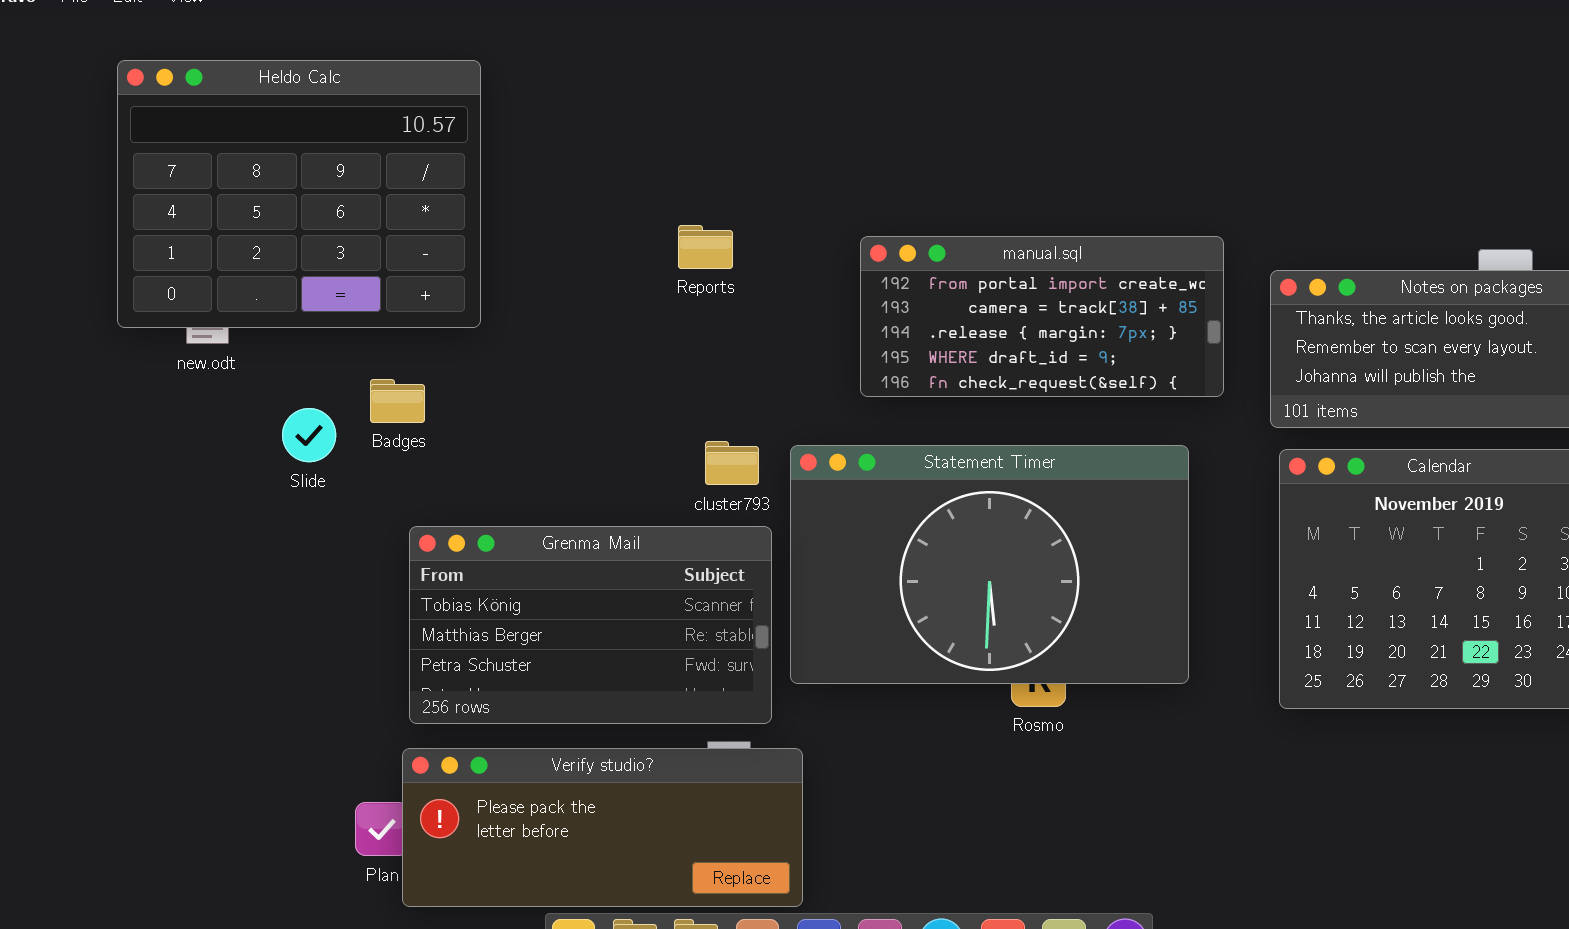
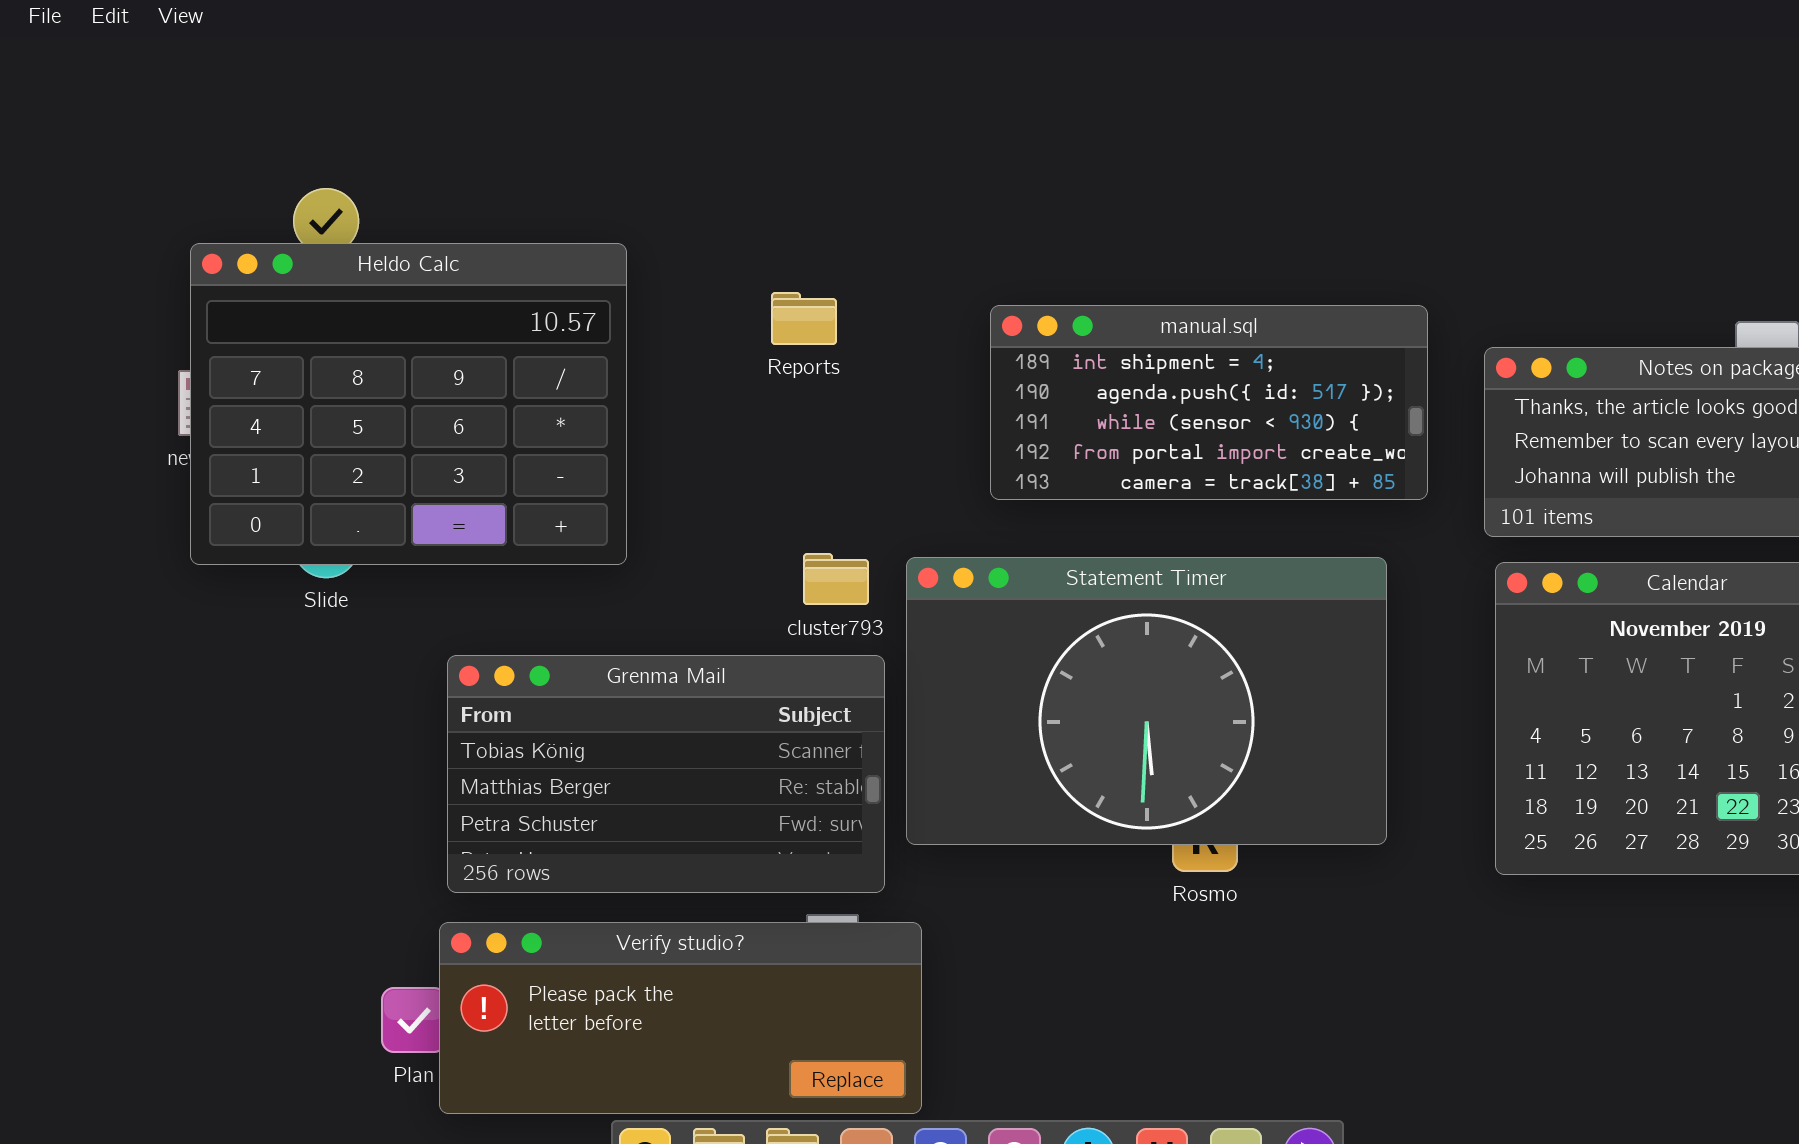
Heldo Calc: [117,60,481,328] -> [190,243,627,565], moved
manual.sql: [860,236,1224,397] -> [990,305,1428,500], scrolled up 3 rows

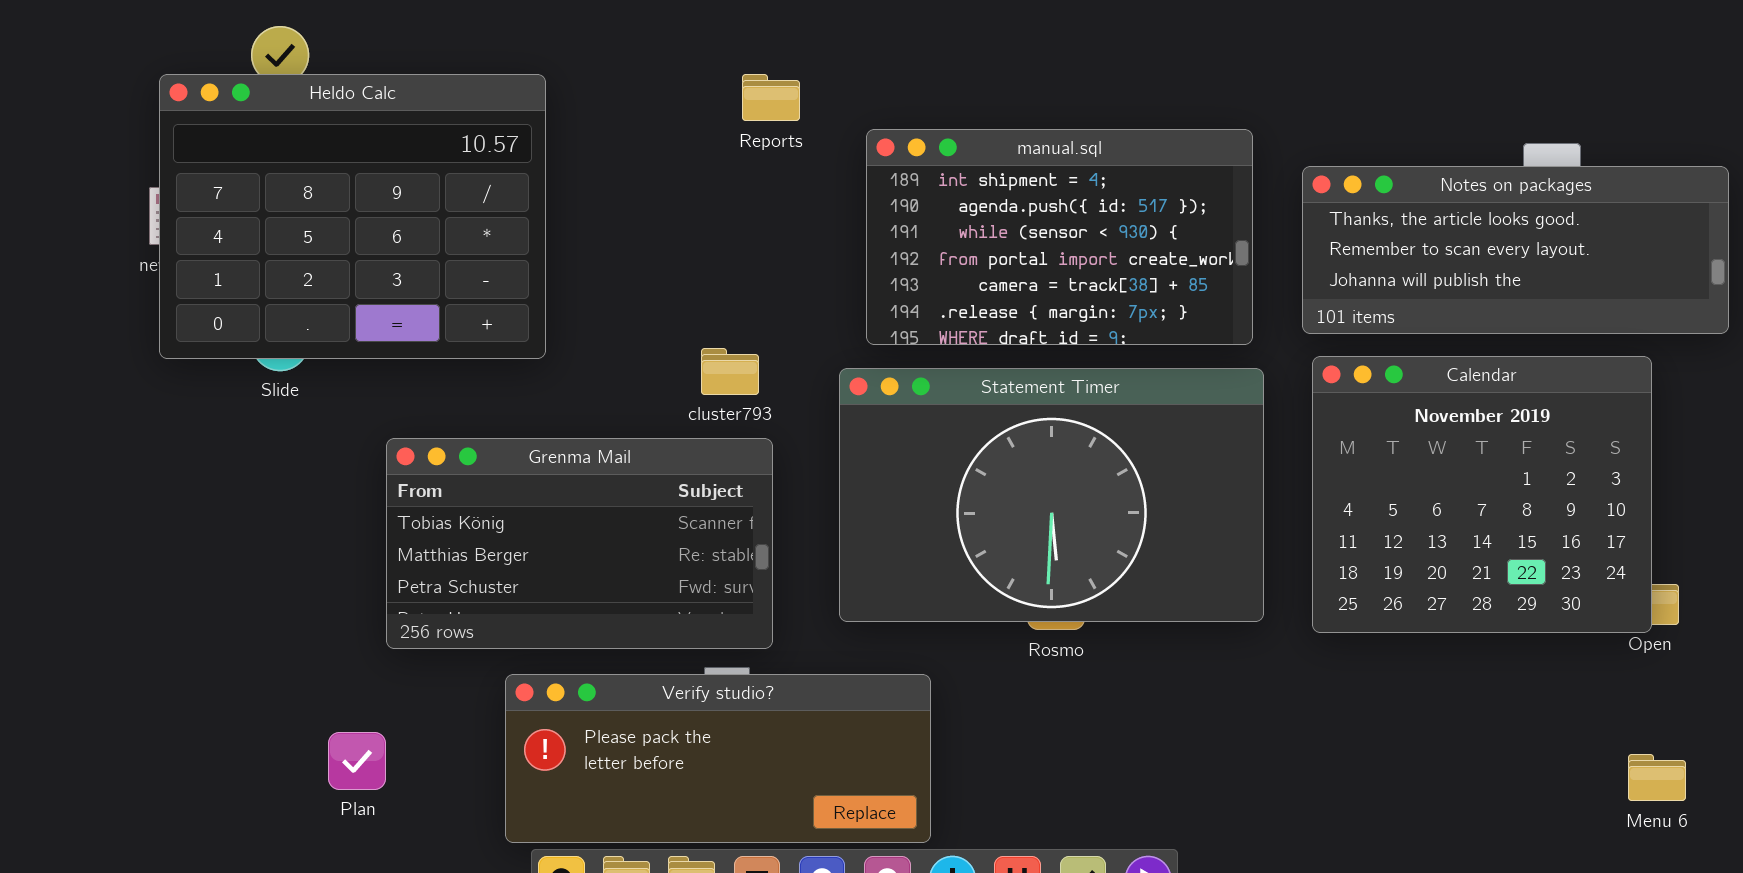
Reports: [771,292,837,345] -> [742,74,800,121], moved
manual.sql: [990,305,1428,500] -> [866,129,1253,345], resized
Statement Timer: [906,557,1387,845] -> [839,368,1264,622], moved
Verify studio?: [439,922,922,1114] -> [505,674,931,843], moved

